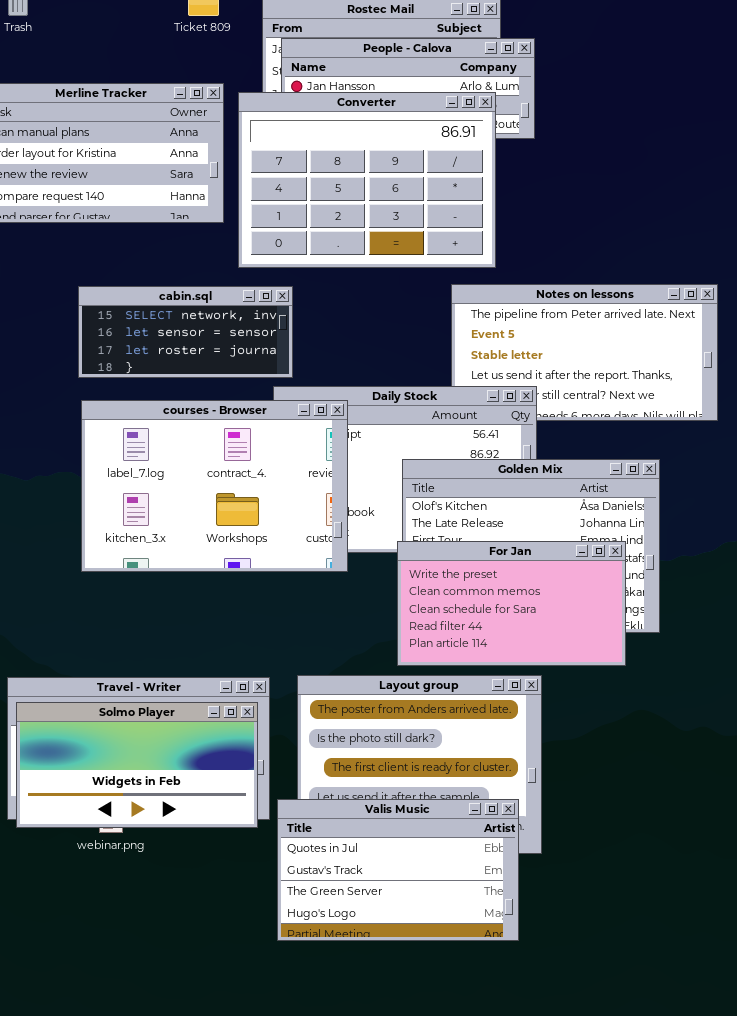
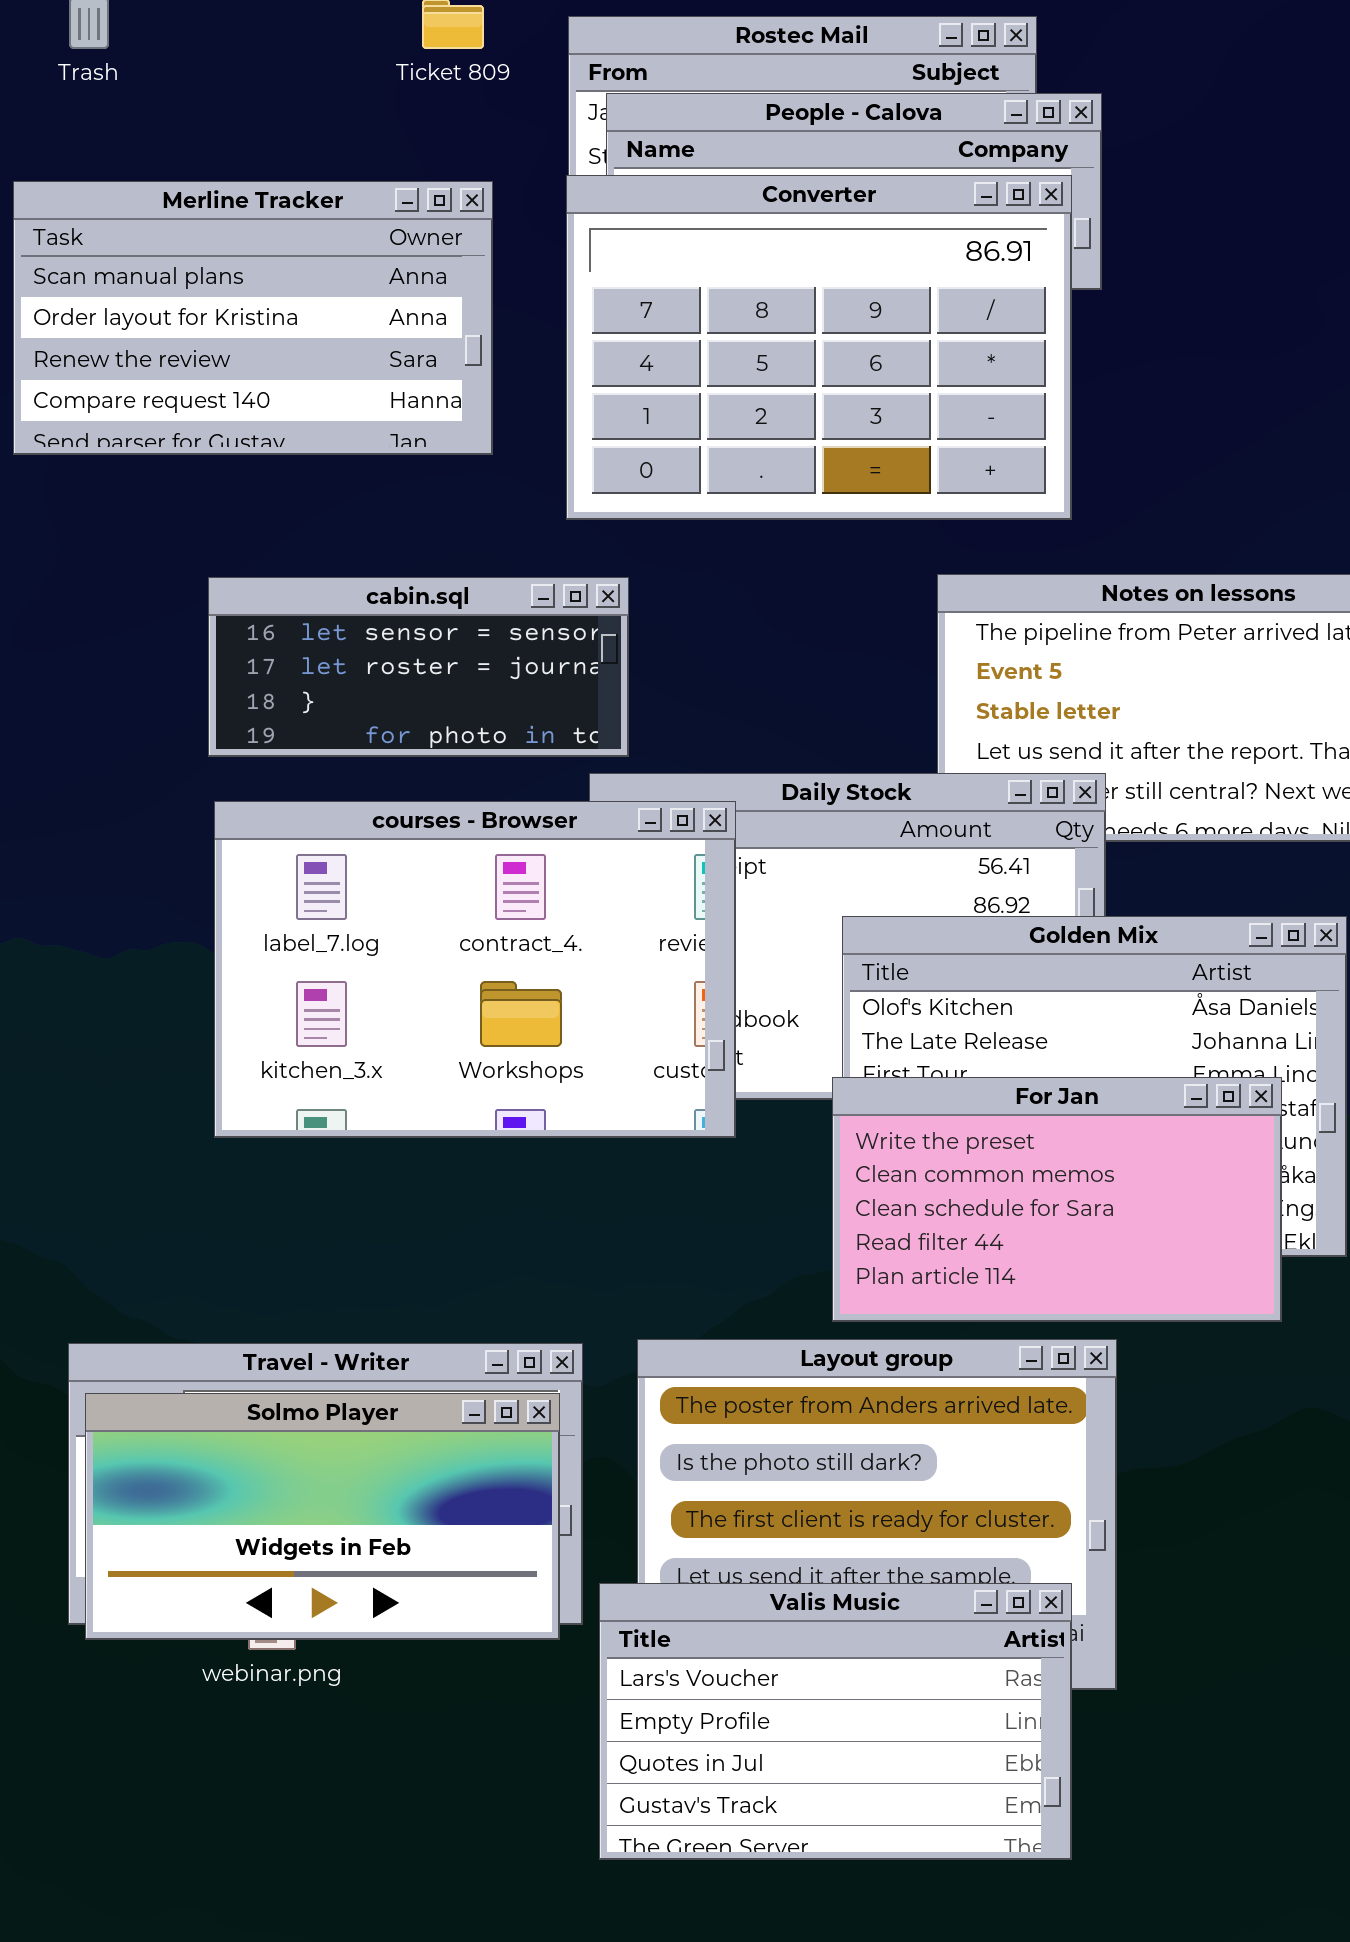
Converter: [238,92,496,268] -> [566,175,1072,520], moved
cabin.sql: [78,286,293,378] -> [208,577,629,757], scrolled down 1 row
Valis Music: [277,799,519,941] -> [599,1583,1072,1860], scrolled up 2 rows

